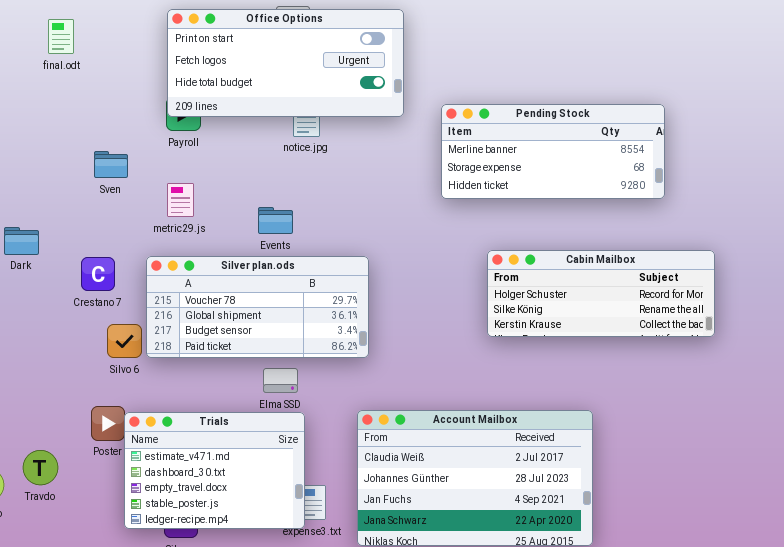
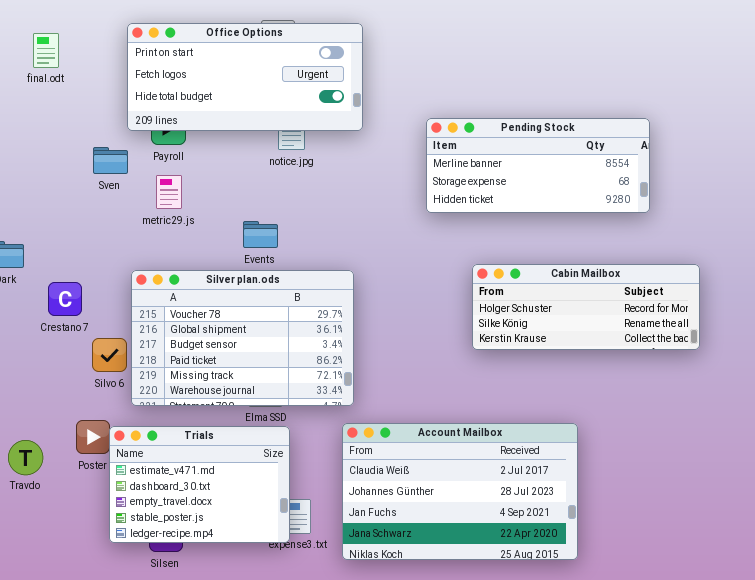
Office Options: [167,9,404,117] -> [127,23,363,131], moved
Sven: [94,151,128,178] -> [93,147,128,174], moved
metric29.js: [167,183,194,217] -> [156,175,182,209], moved
Silver plan.ods: [146,256,369,358] -> [131,270,354,406], resized
Crestano 7: [81,257,115,291] -> [48,282,82,316], moved
Travdo: [23,450,58,485] -> [8,440,43,475], moved

